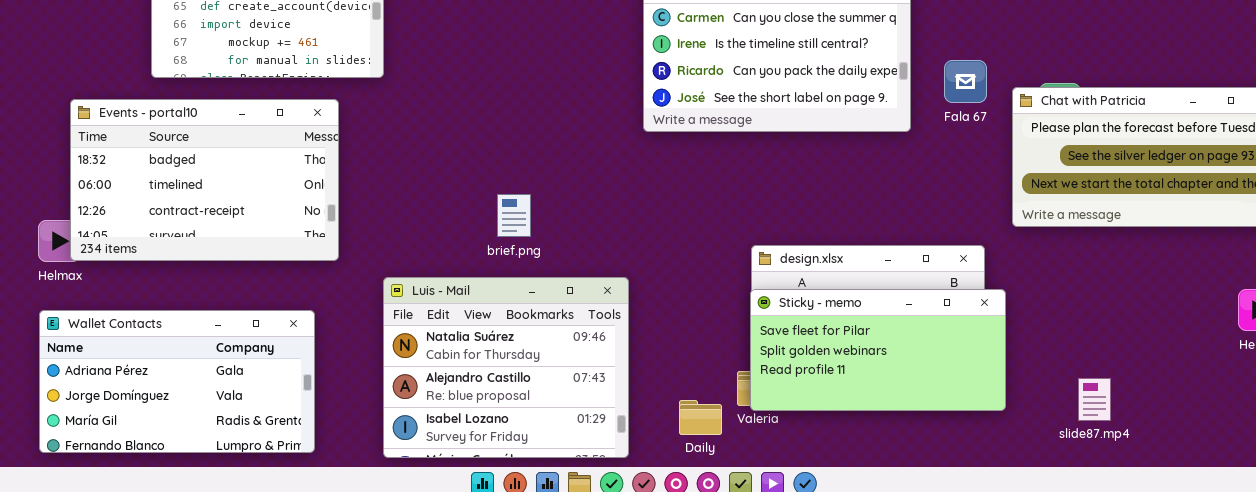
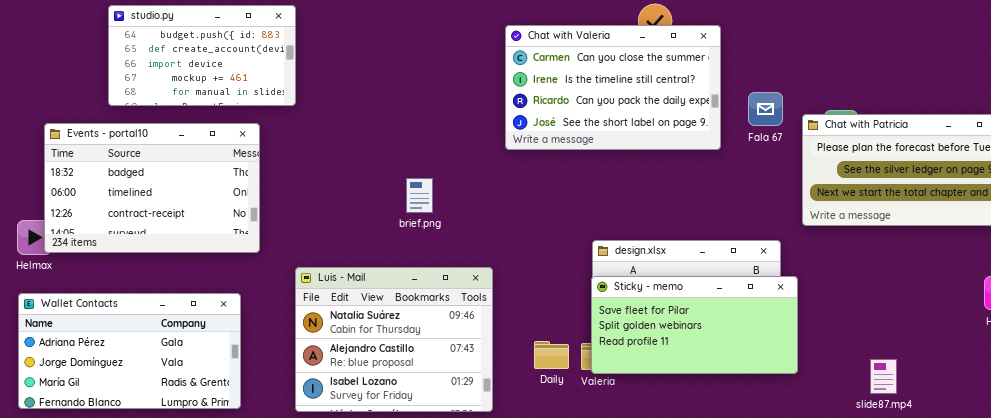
brief.png: [497,194,531,237] -> [406,178,433,213], moved
slide87.mp4: [1078,378,1111,421] -> [870,359,897,394], moved
Daily: [679,400,722,435] -> [534,341,569,369], moved

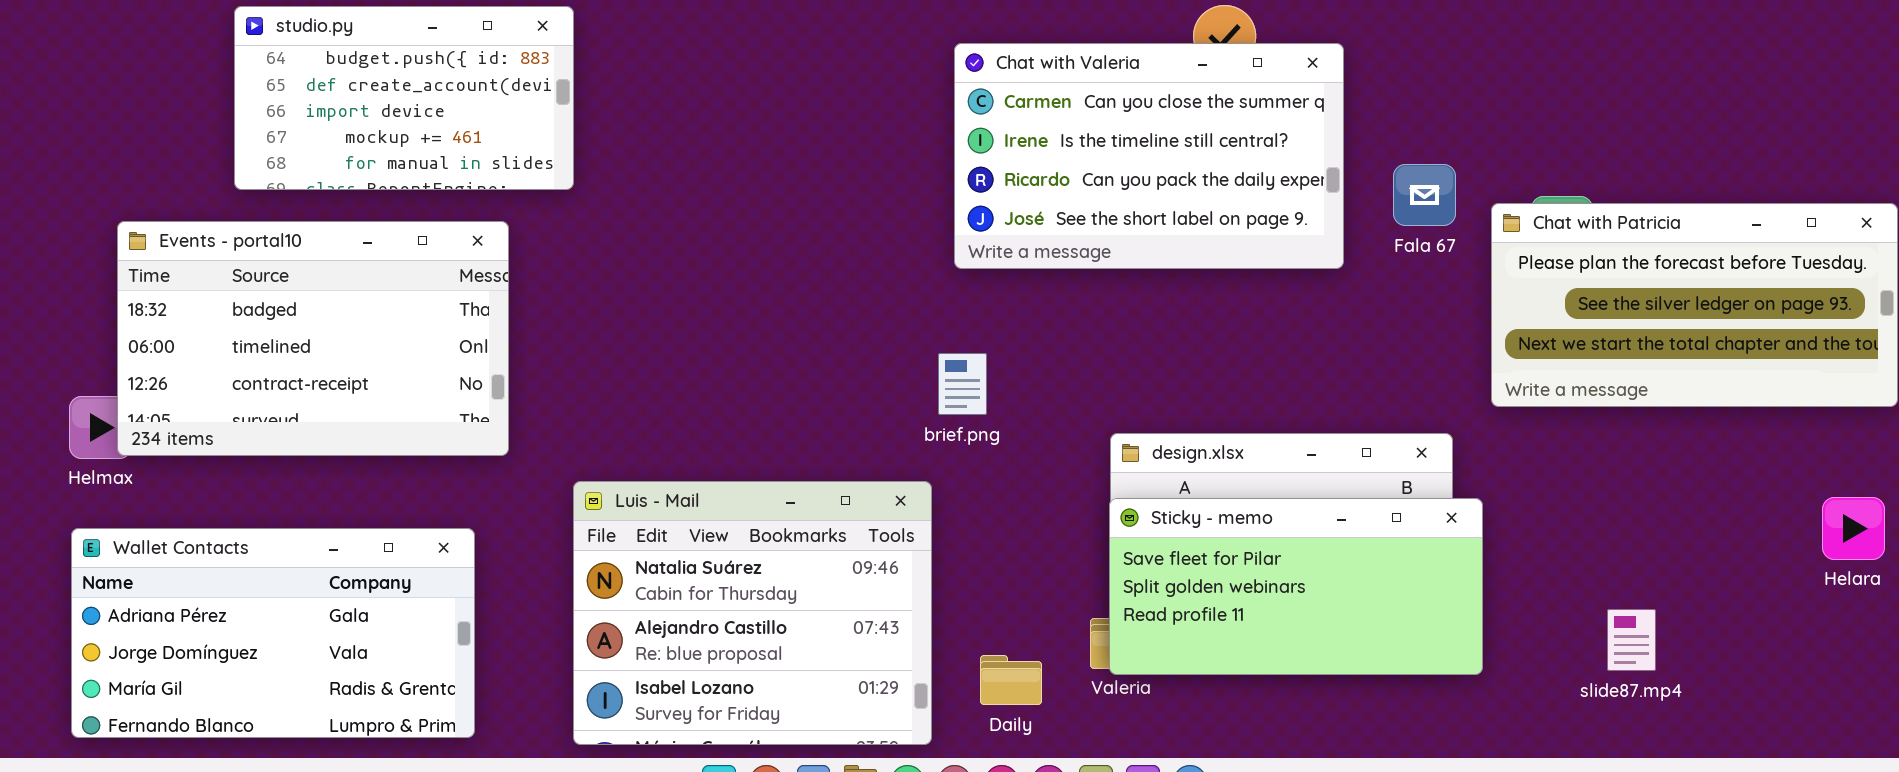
brief.png: [406,178,433,213] -> [938,353,987,415], moved
Daily: [534,341,569,369] -> [980,655,1042,705], moved
slide87.mp4: [870,359,897,394] -> [1607,609,1656,671], moved

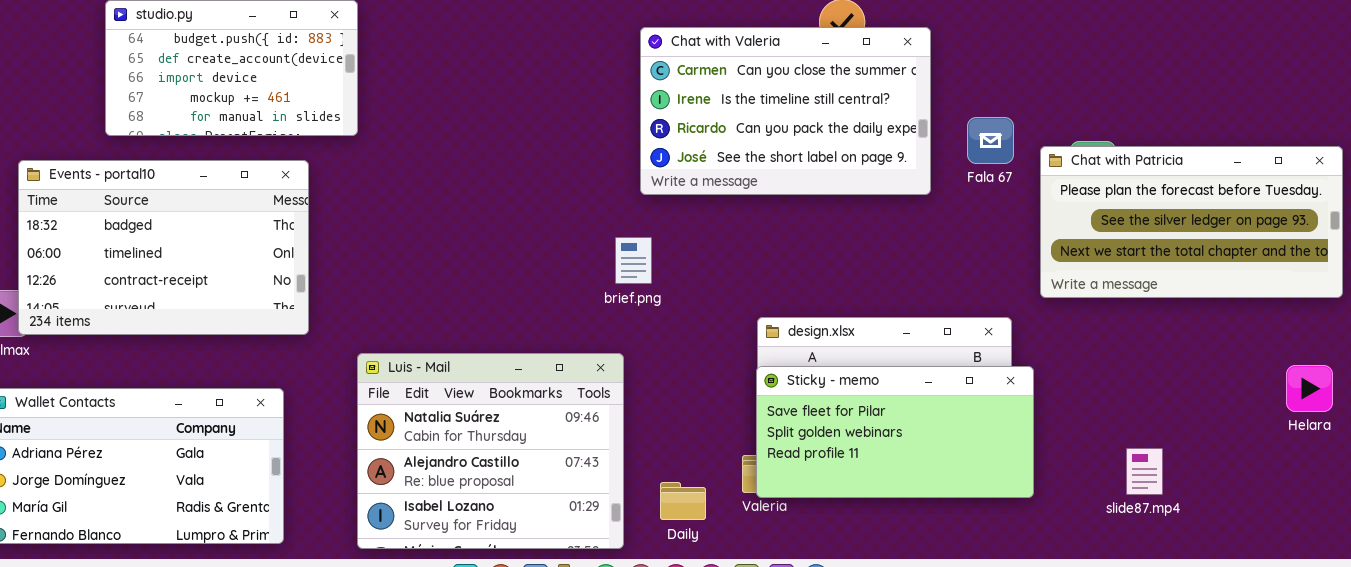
brief.png: [938,353,987,415] -> [615,237,652,284], moved

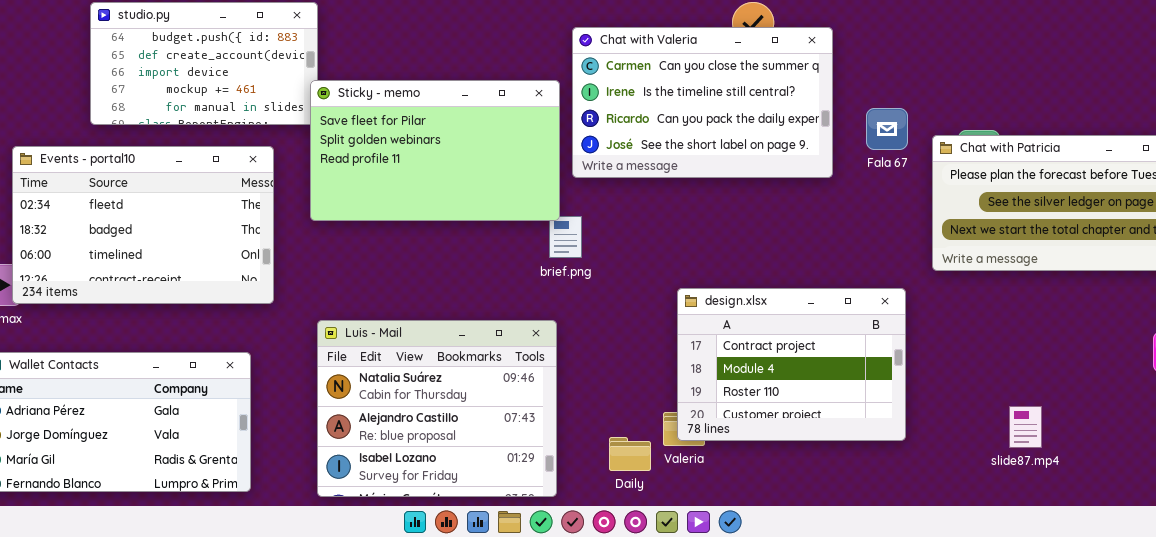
Events - portal10: [18,160,309,335] -> [12,146,274,304], scrolled up 1 row
Sticky - memo: [756,366,1034,498] -> [310,80,560,221], moved, resized
Daily: [660,482,706,520] -> [609,437,651,471], moved

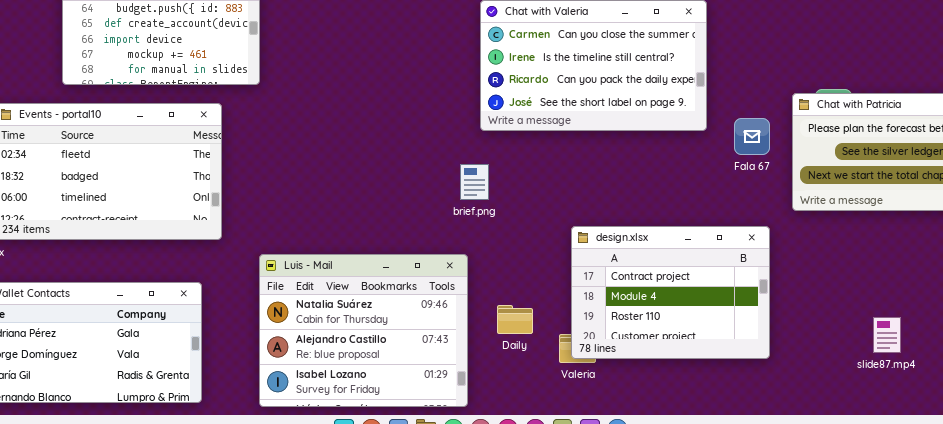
Sticky - memo: [310,80,560,221] -> none, closed
Fala 67: [866,108,908,150] -> [734,118,770,155], moved
slide87.mp4: [1009,406,1042,448] -> [873,317,901,353], moved
Daily: [609,437,651,471] -> [497,305,533,334], moved

